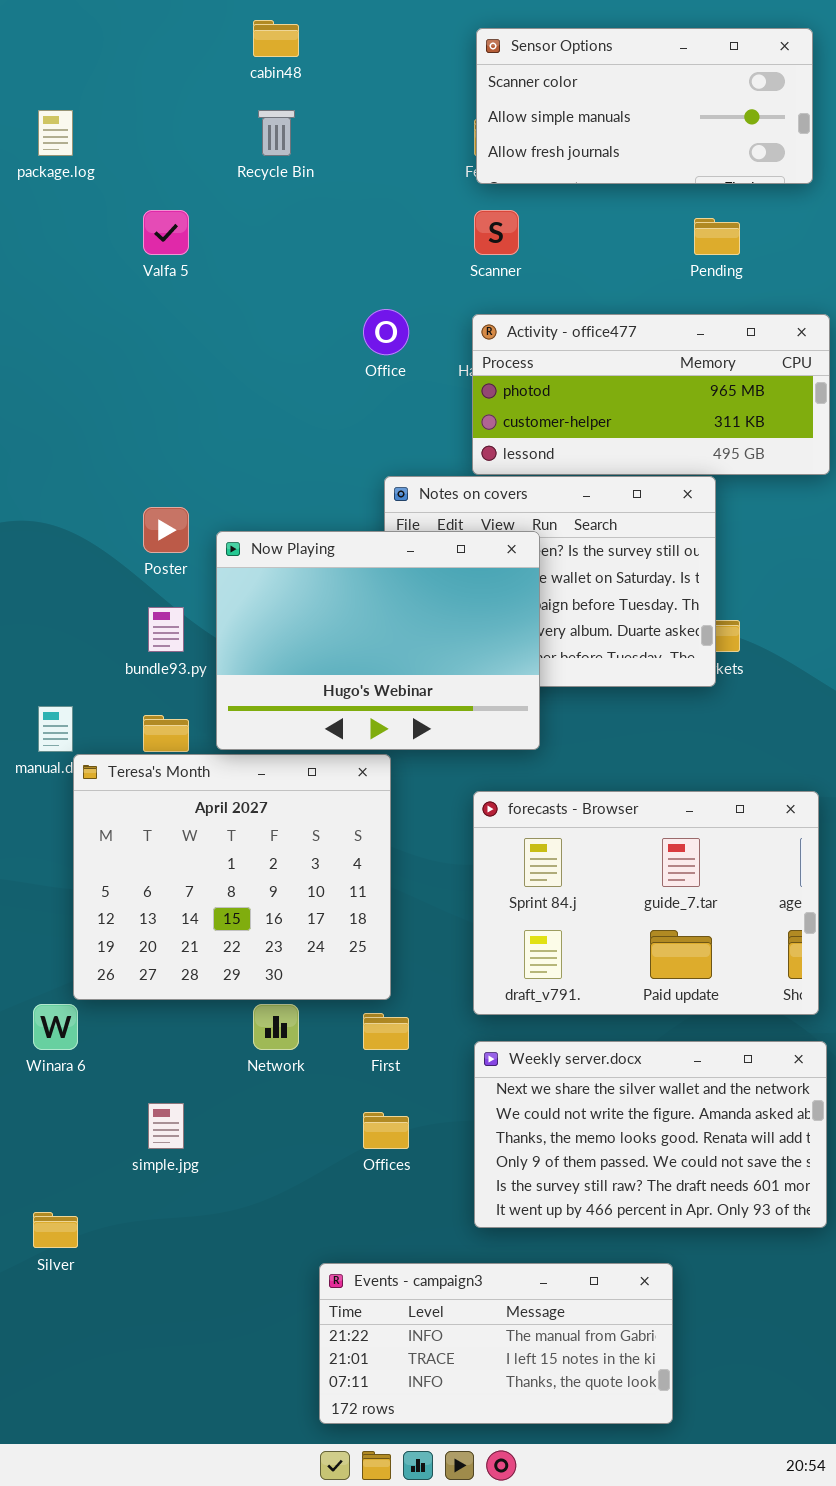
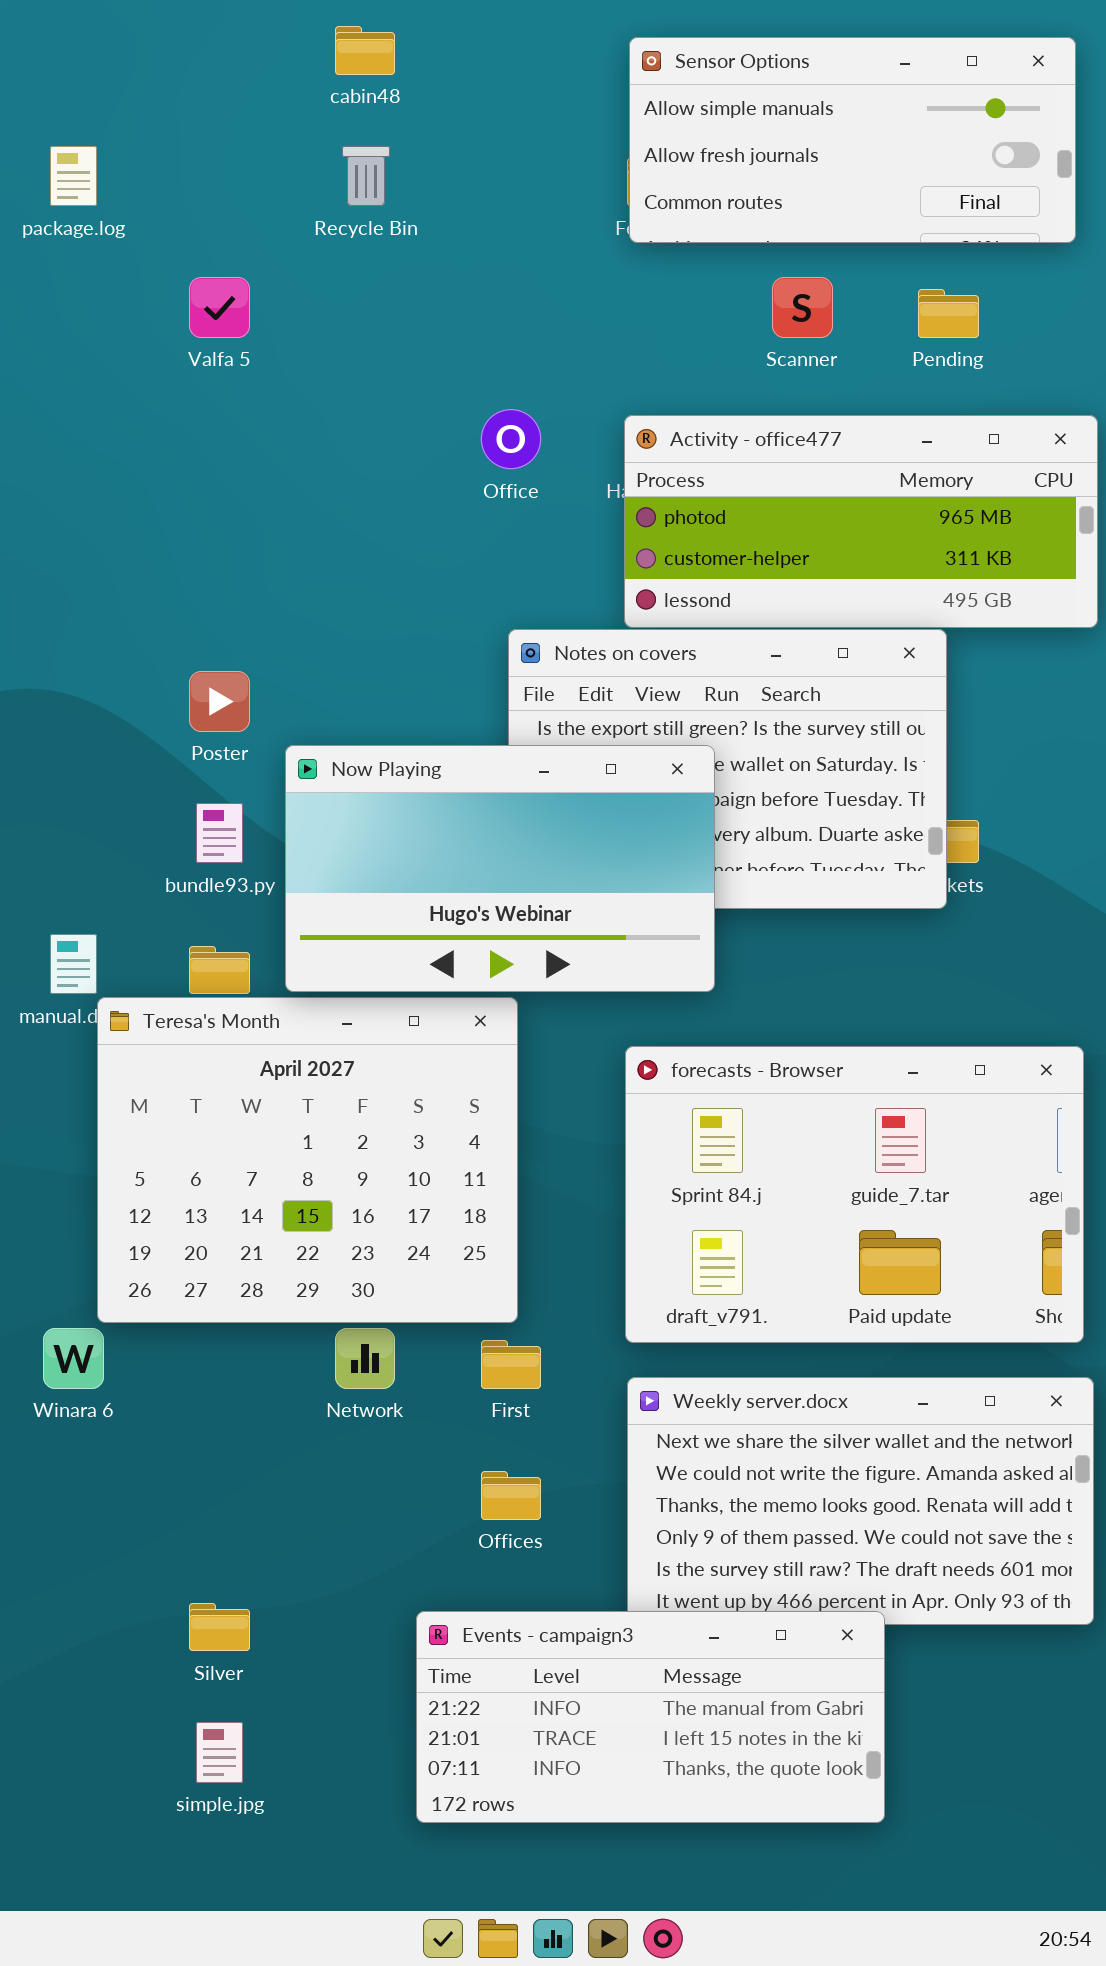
Sensor Options: [476,28,813,184] -> [629,37,1076,243], scrolled down 1 row
Scanner: [474,210,519,255] -> [772,277,833,338], moved
Now Playing: [216,531,540,750] -> [285,745,715,992], resized
simple.jpg: [148,1103,184,1149] -> [196,1722,243,1783], moved
Silver: [33,1212,78,1248] -> [189,1603,250,1651], moved
Events - campaign3: [319,1263,673,1424] -> [416,1611,885,1823], moved

